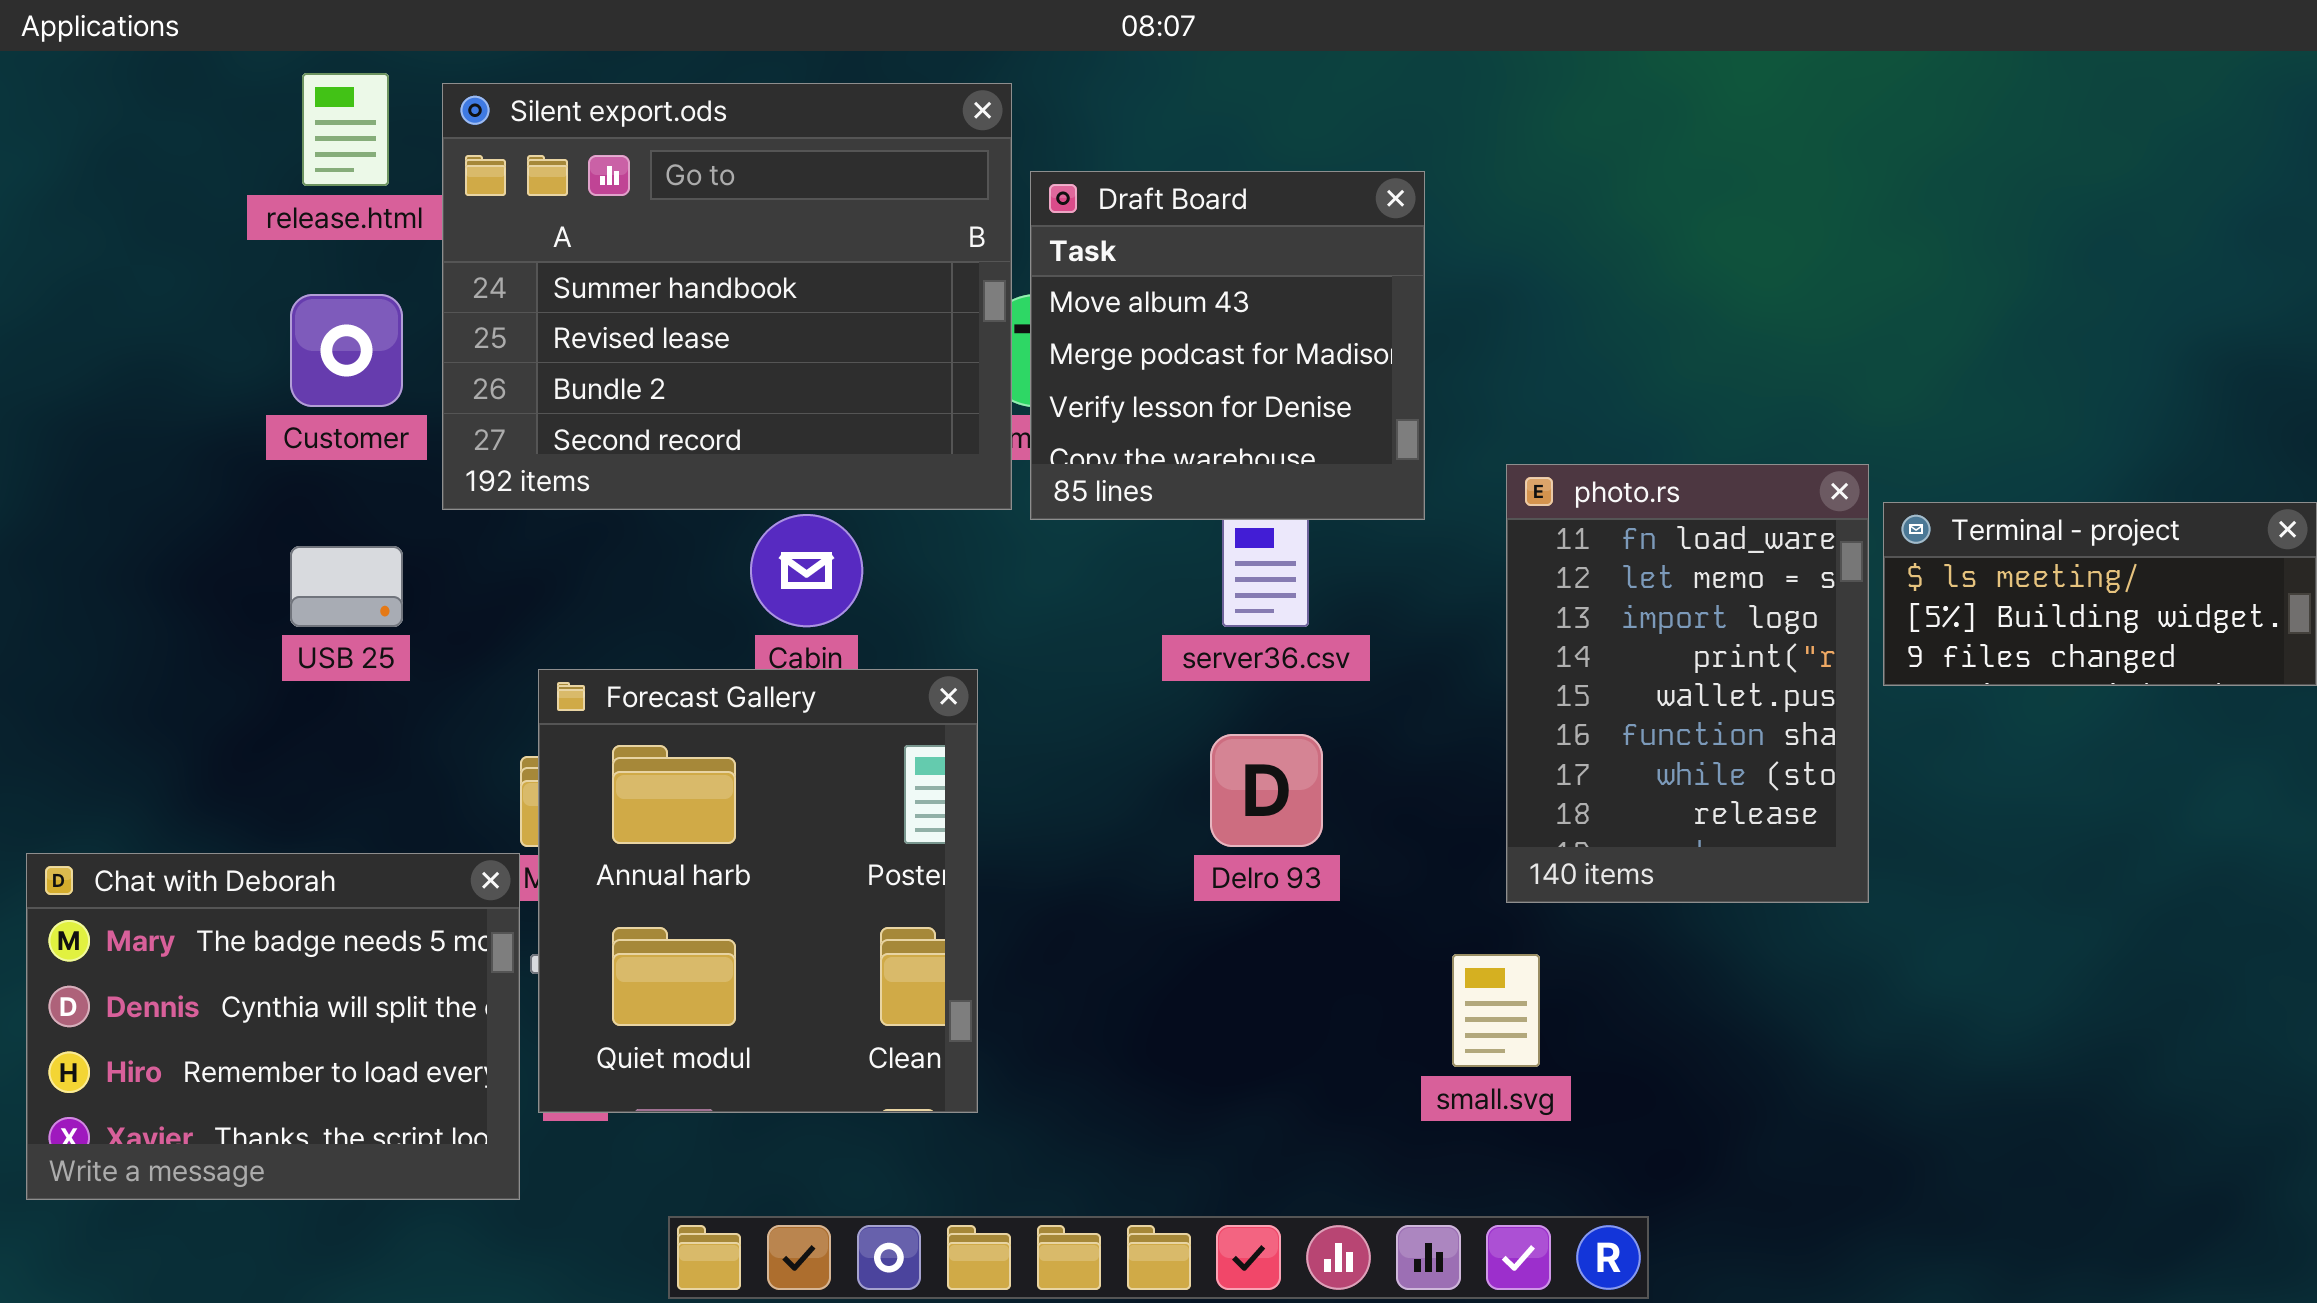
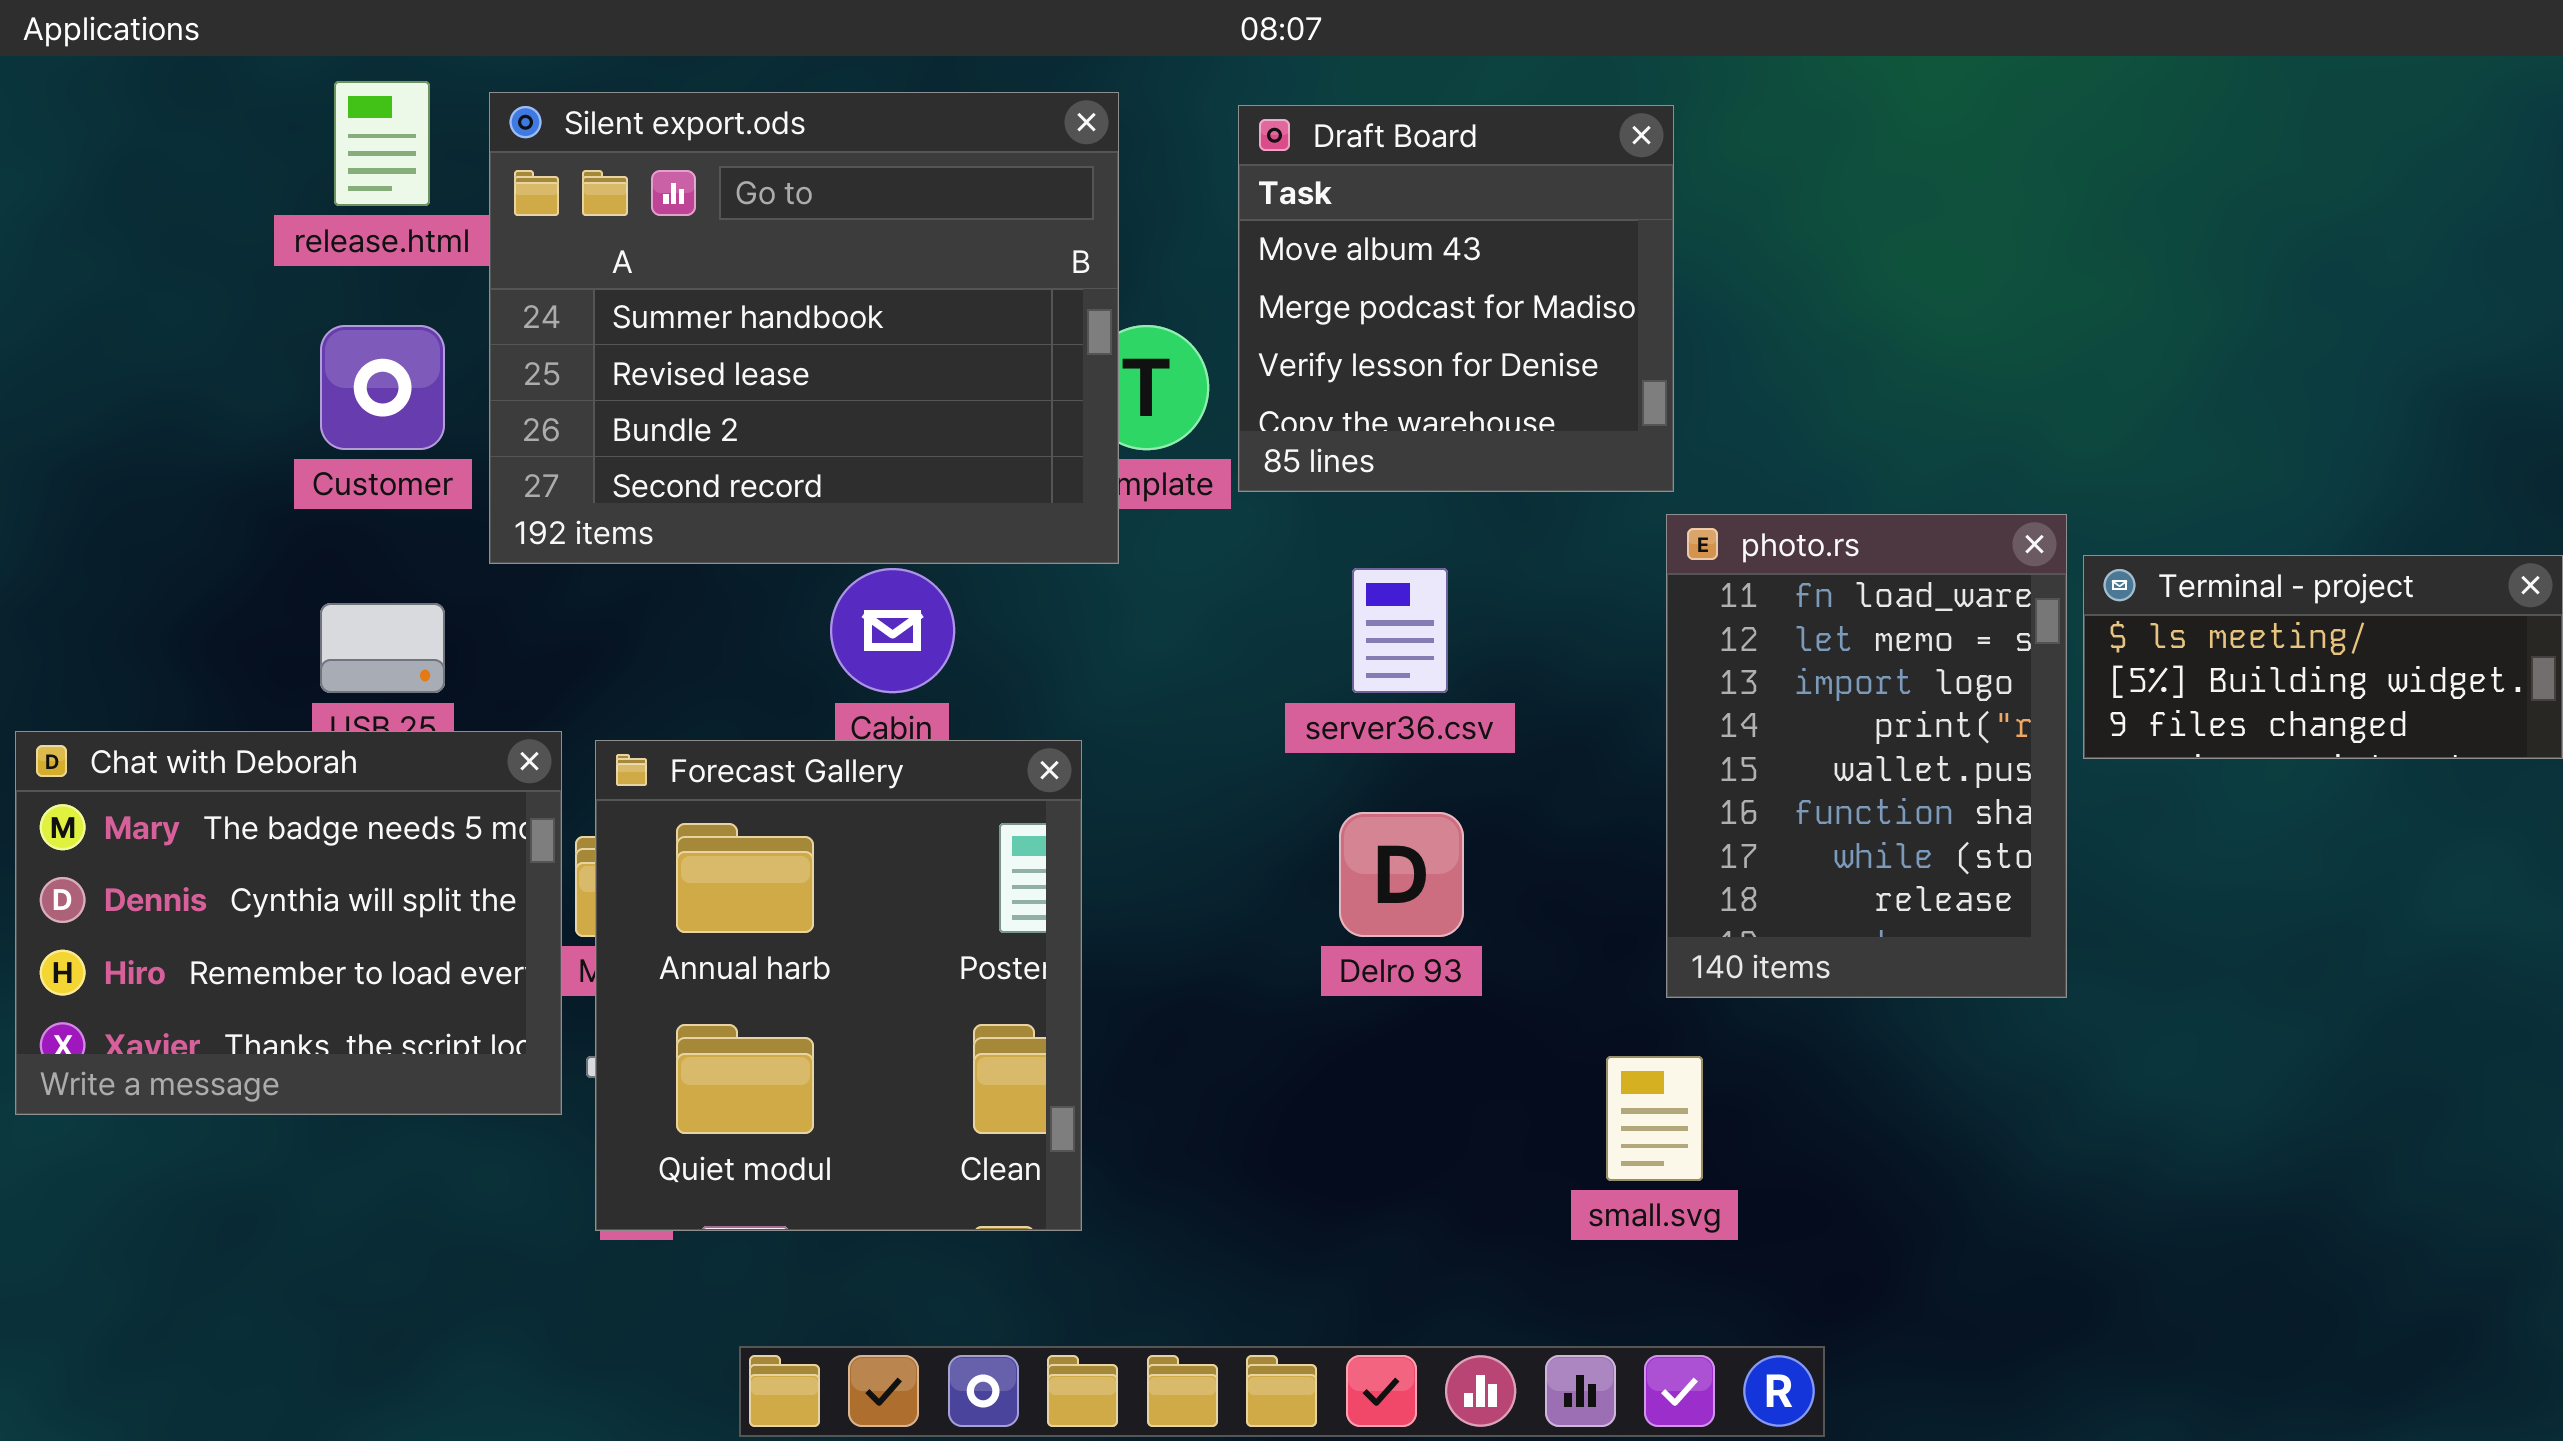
Draft Board: [1030,171,1425,520] -> [1238,105,1674,492], moved
Chat with Deborah: [26,853,520,1200] -> [15,731,562,1115], moved

